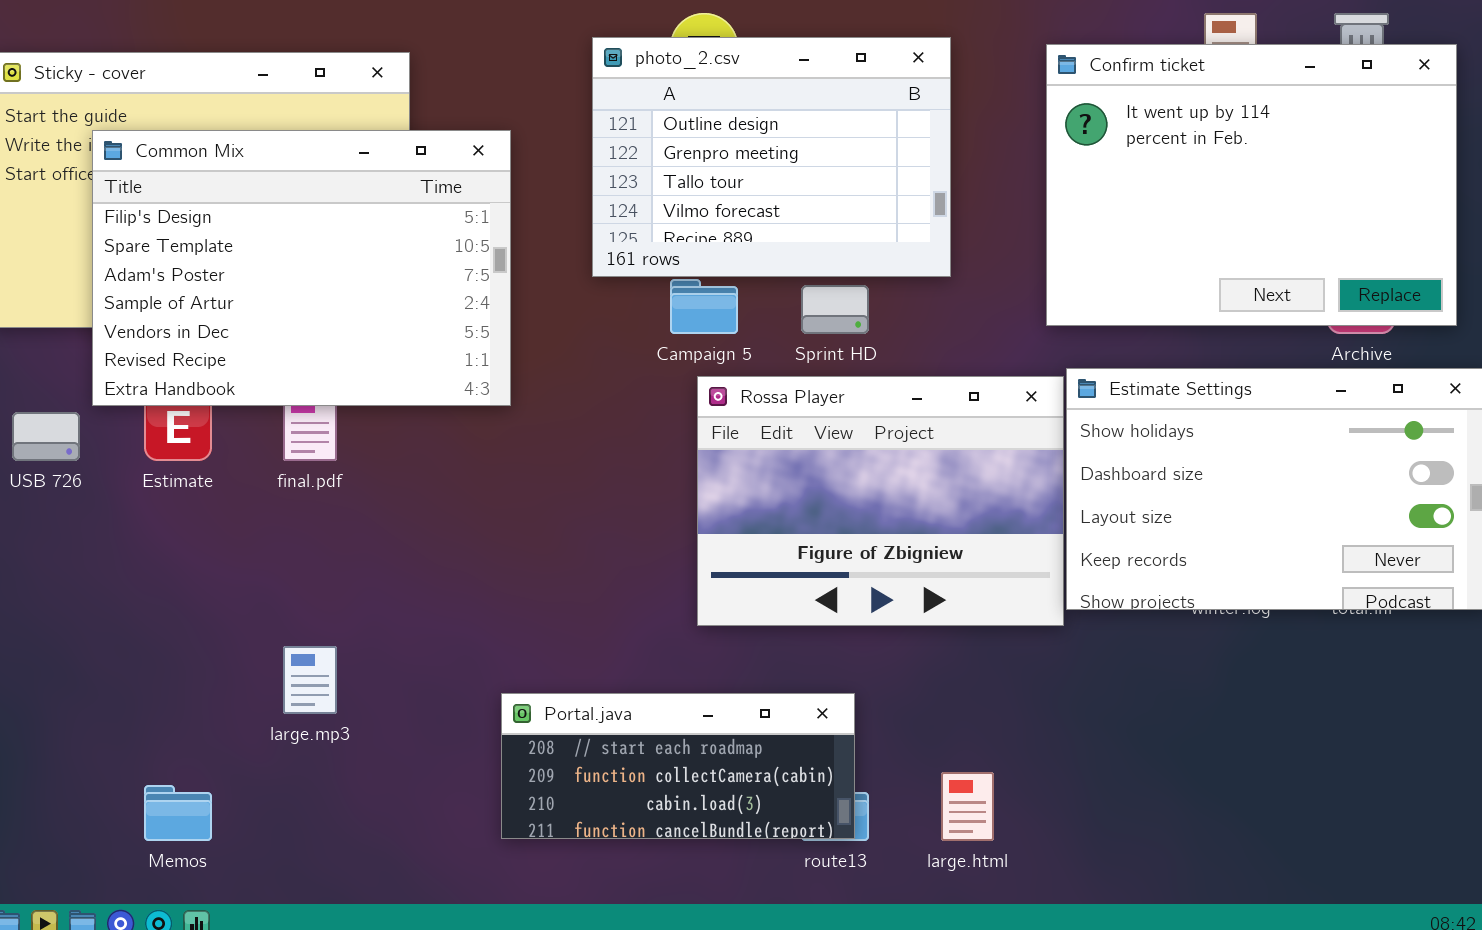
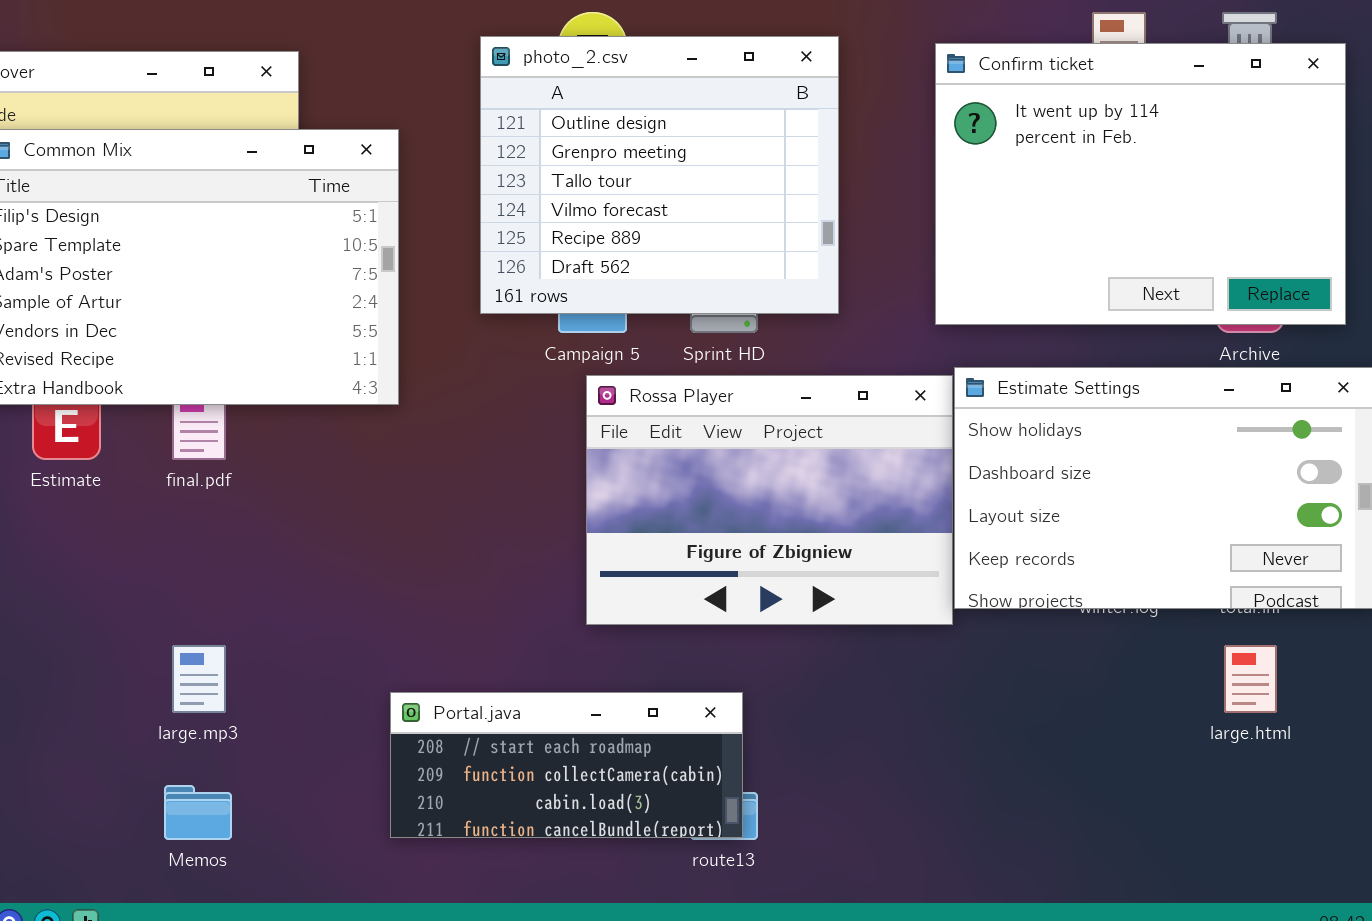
photo_2.csv: [592,37,951,277] -> [480,36,839,314], resized
large.html: [941,772,994,841] -> [1224,645,1277,713], moved
Memos: [144,785,212,841] -> [164,785,232,840], moved

